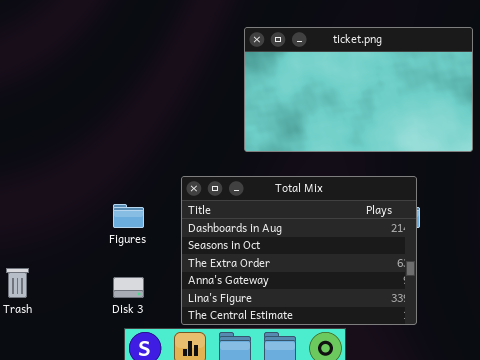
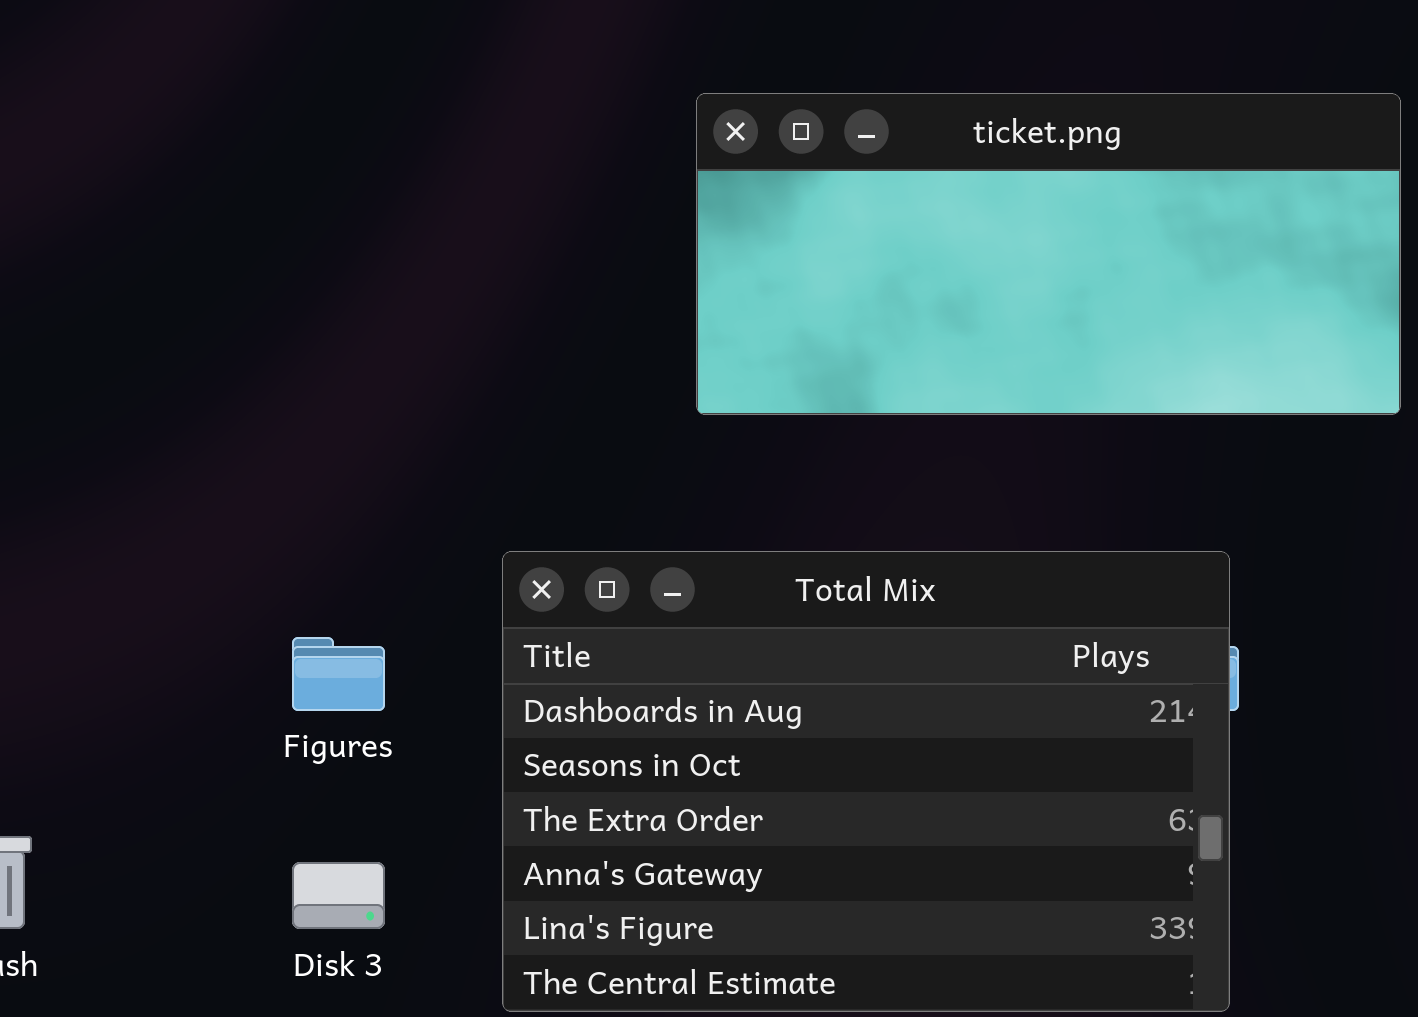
ticket.png: [244,27,473,152] -> [696,93,1401,415], resized

